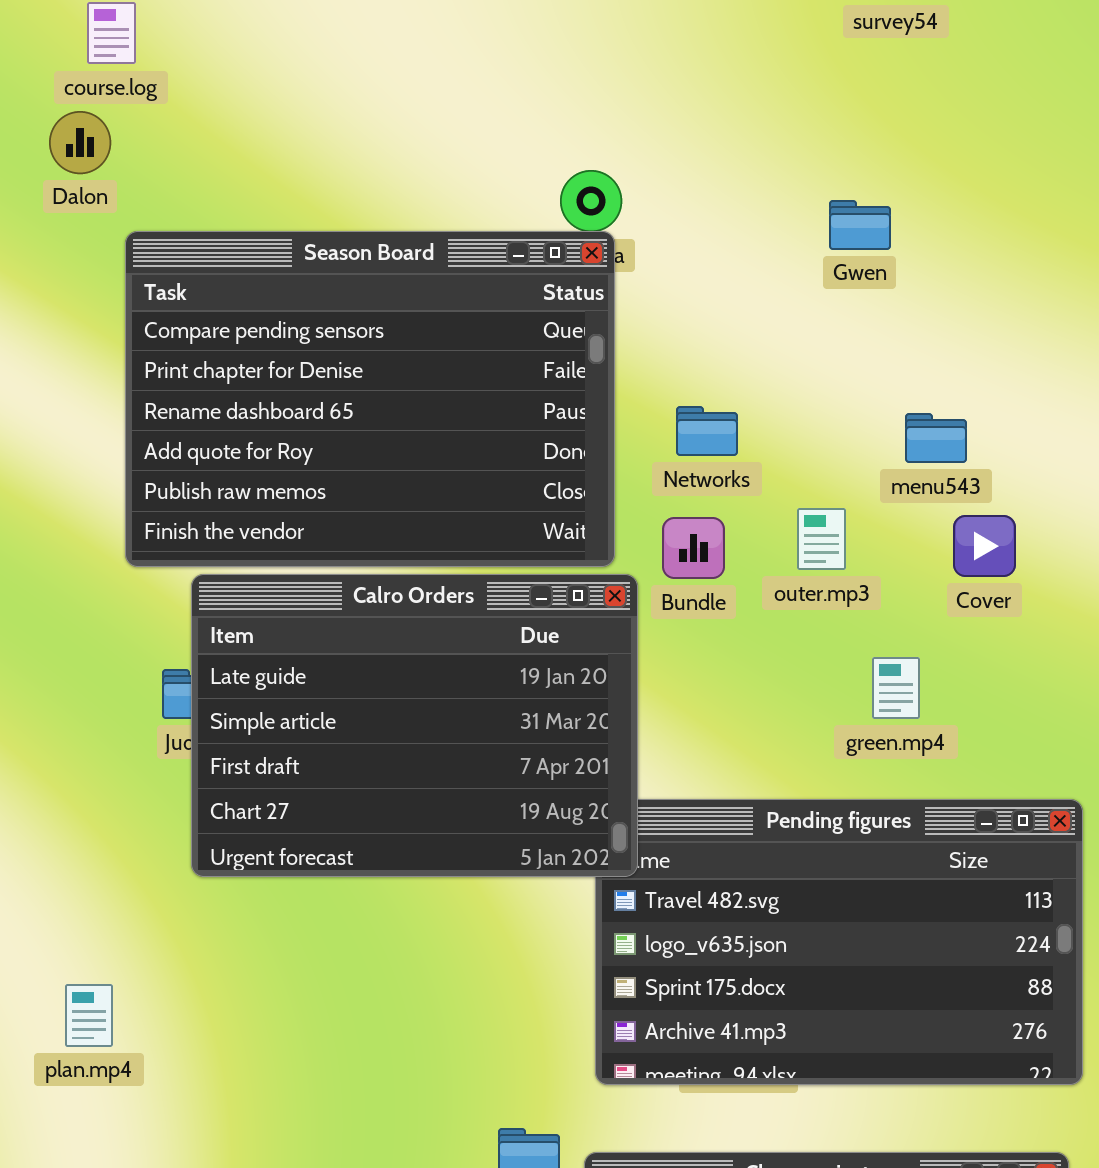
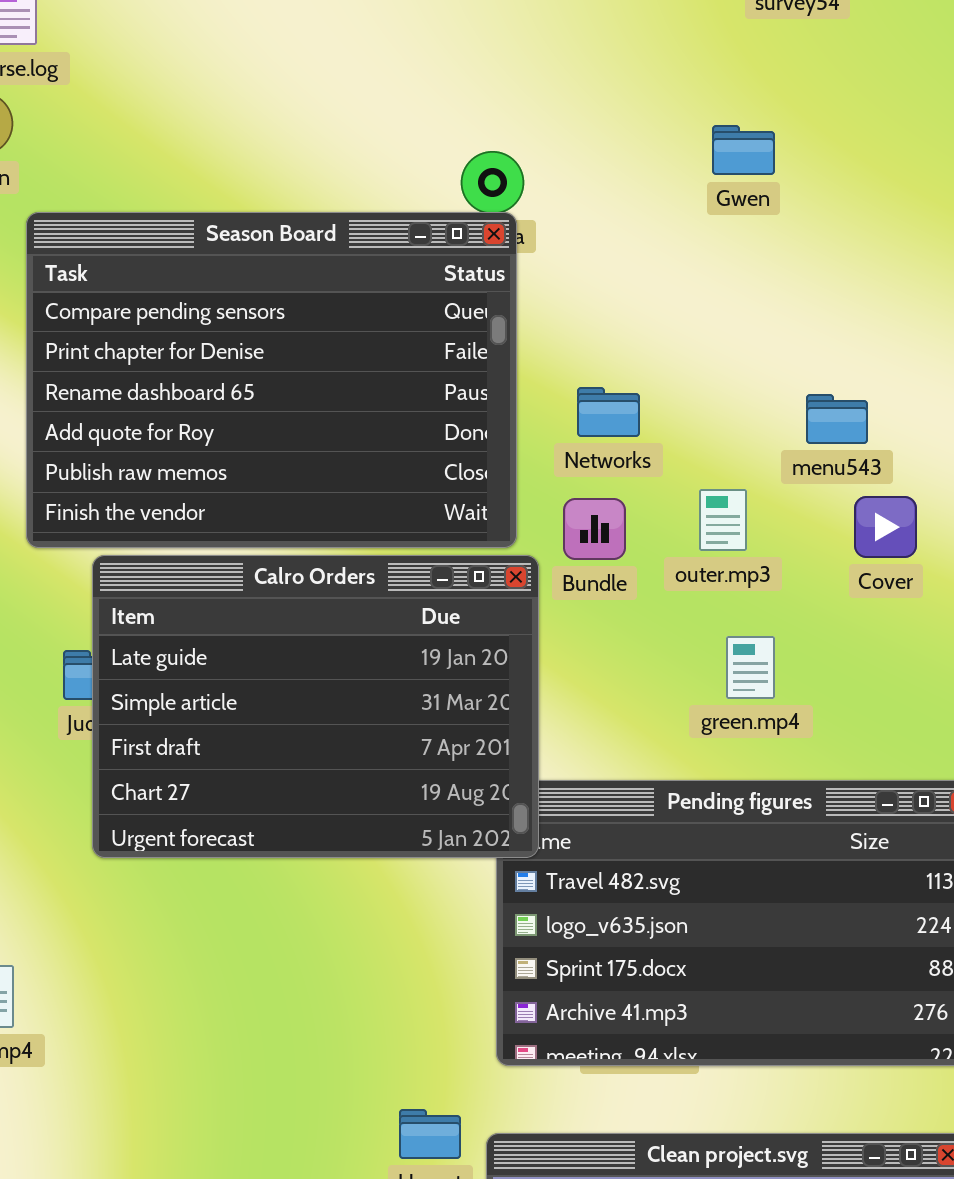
Gwen: [829,200,891,250] -> [712,125,775,175], moved
green.mp4: [872,657,920,719] -> [726,636,775,699], moved

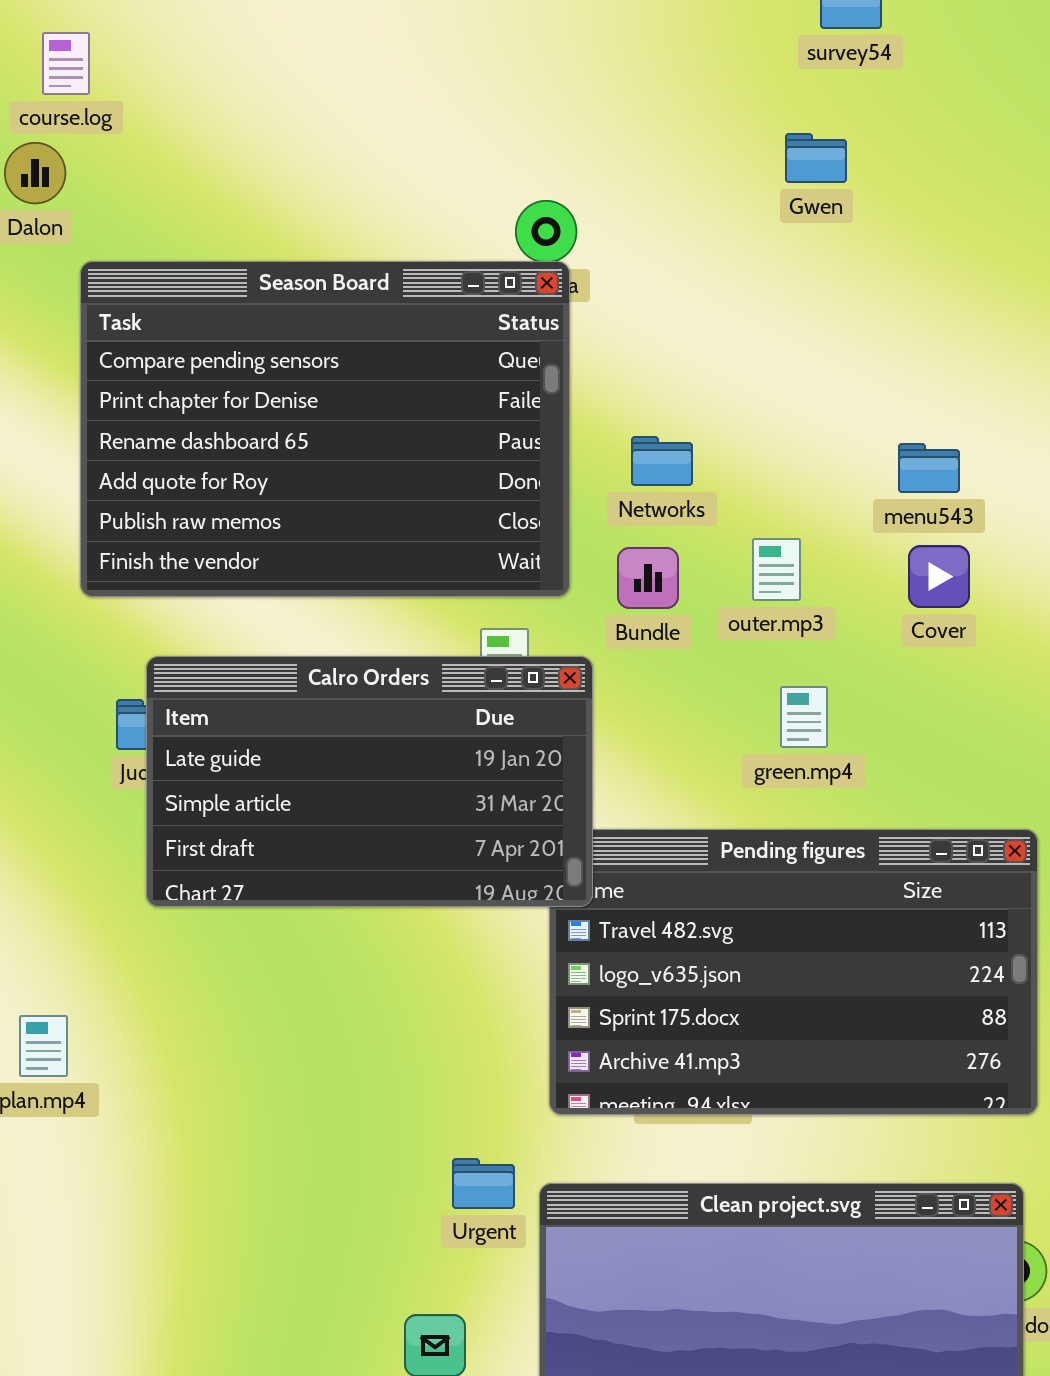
Gwen: [712,125,775,175] -> [785,133,847,183], moved
menu543: [806,394,868,444] -> [898,443,960,493], moved
Calro Orders: [92,555,539,858] -> [146,656,593,907], resized

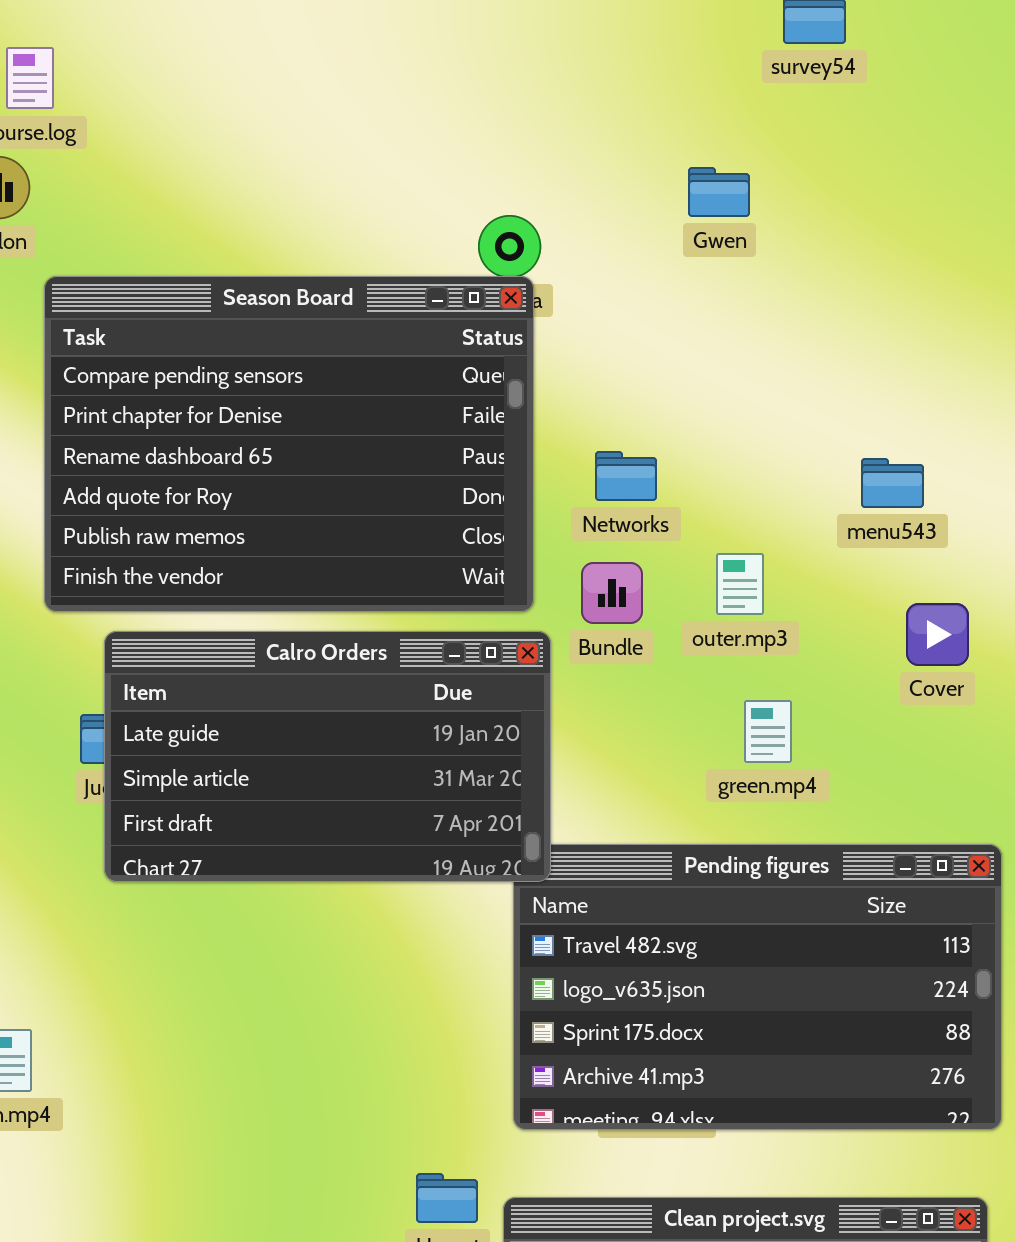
Gwen: [785,133,847,183] -> [688,167,750,217], moved
Cover: [908,545,970,608] -> [906,603,969,666], moved
Calro Orders: [146,656,593,907] -> [104,631,551,882], moved

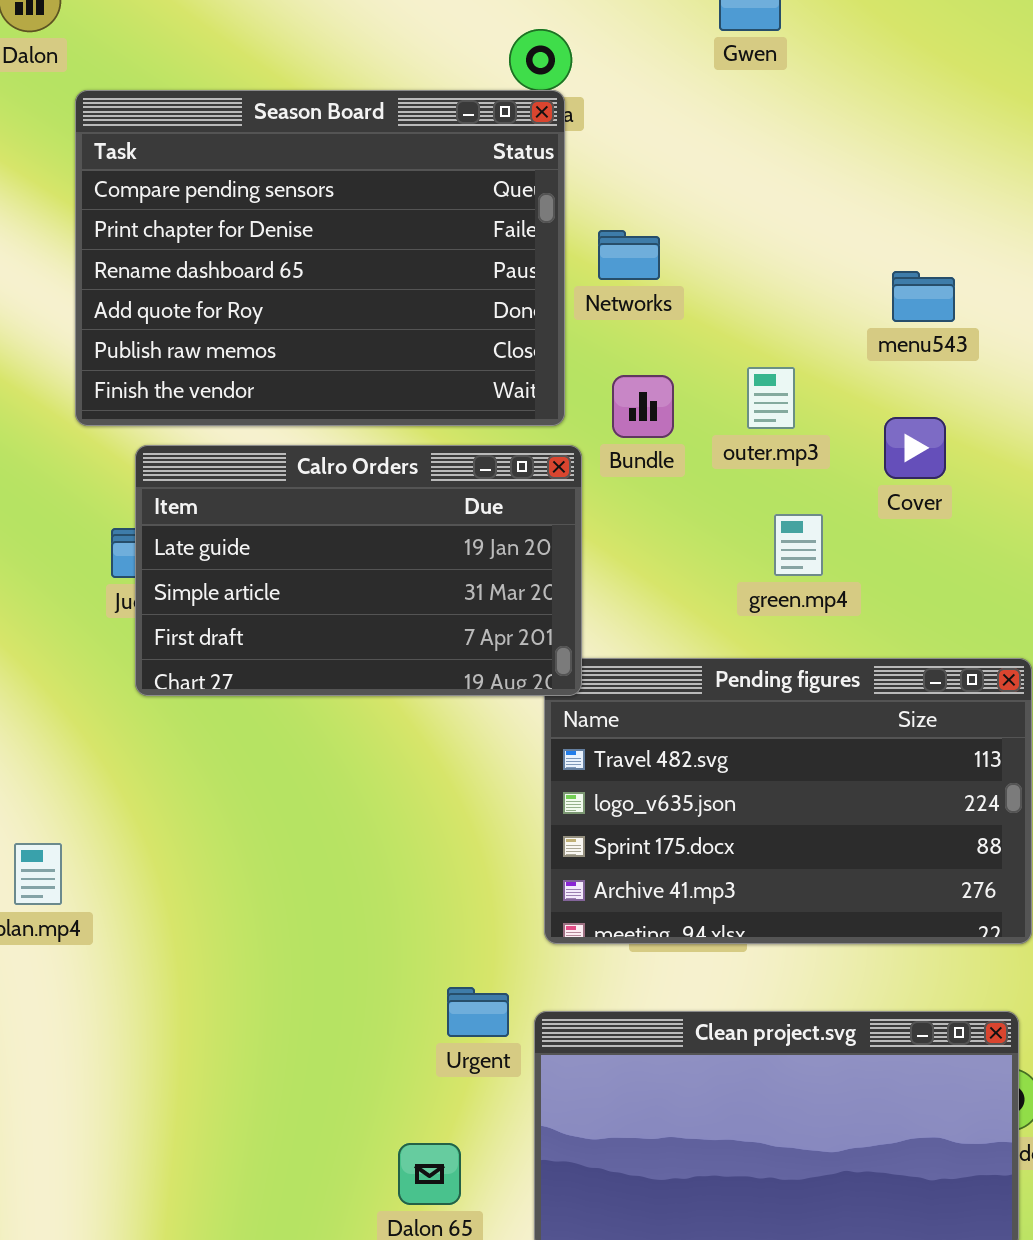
Networks: [595,451,657,501] -> [598,230,660,280], moved
Cover: [906,603,969,666] -> [884,417,946,479], moved

